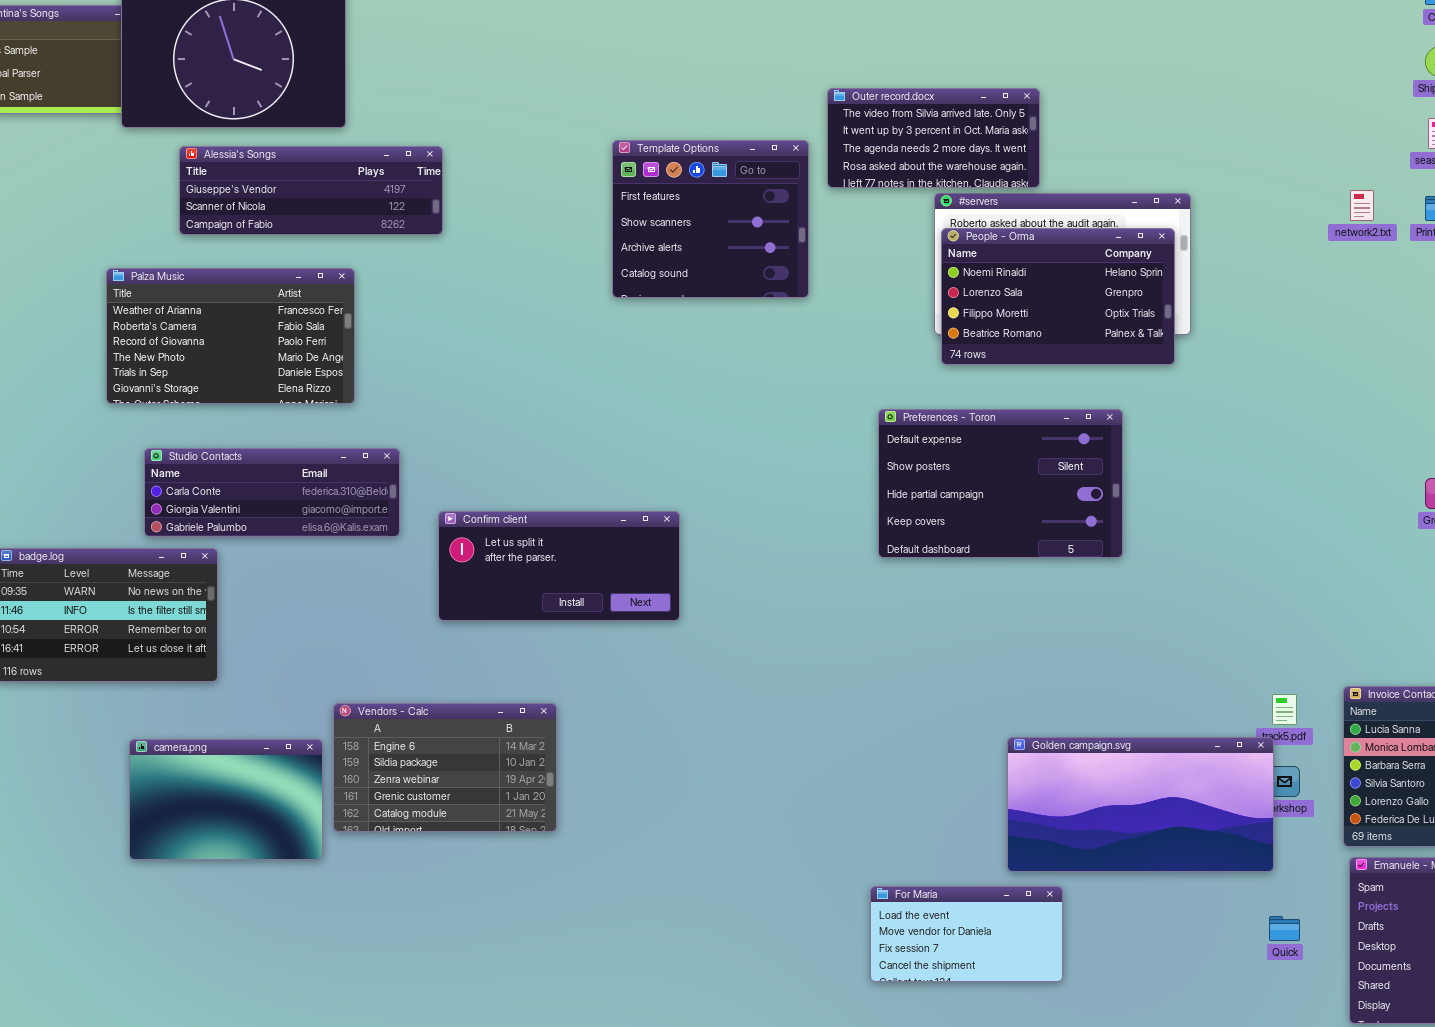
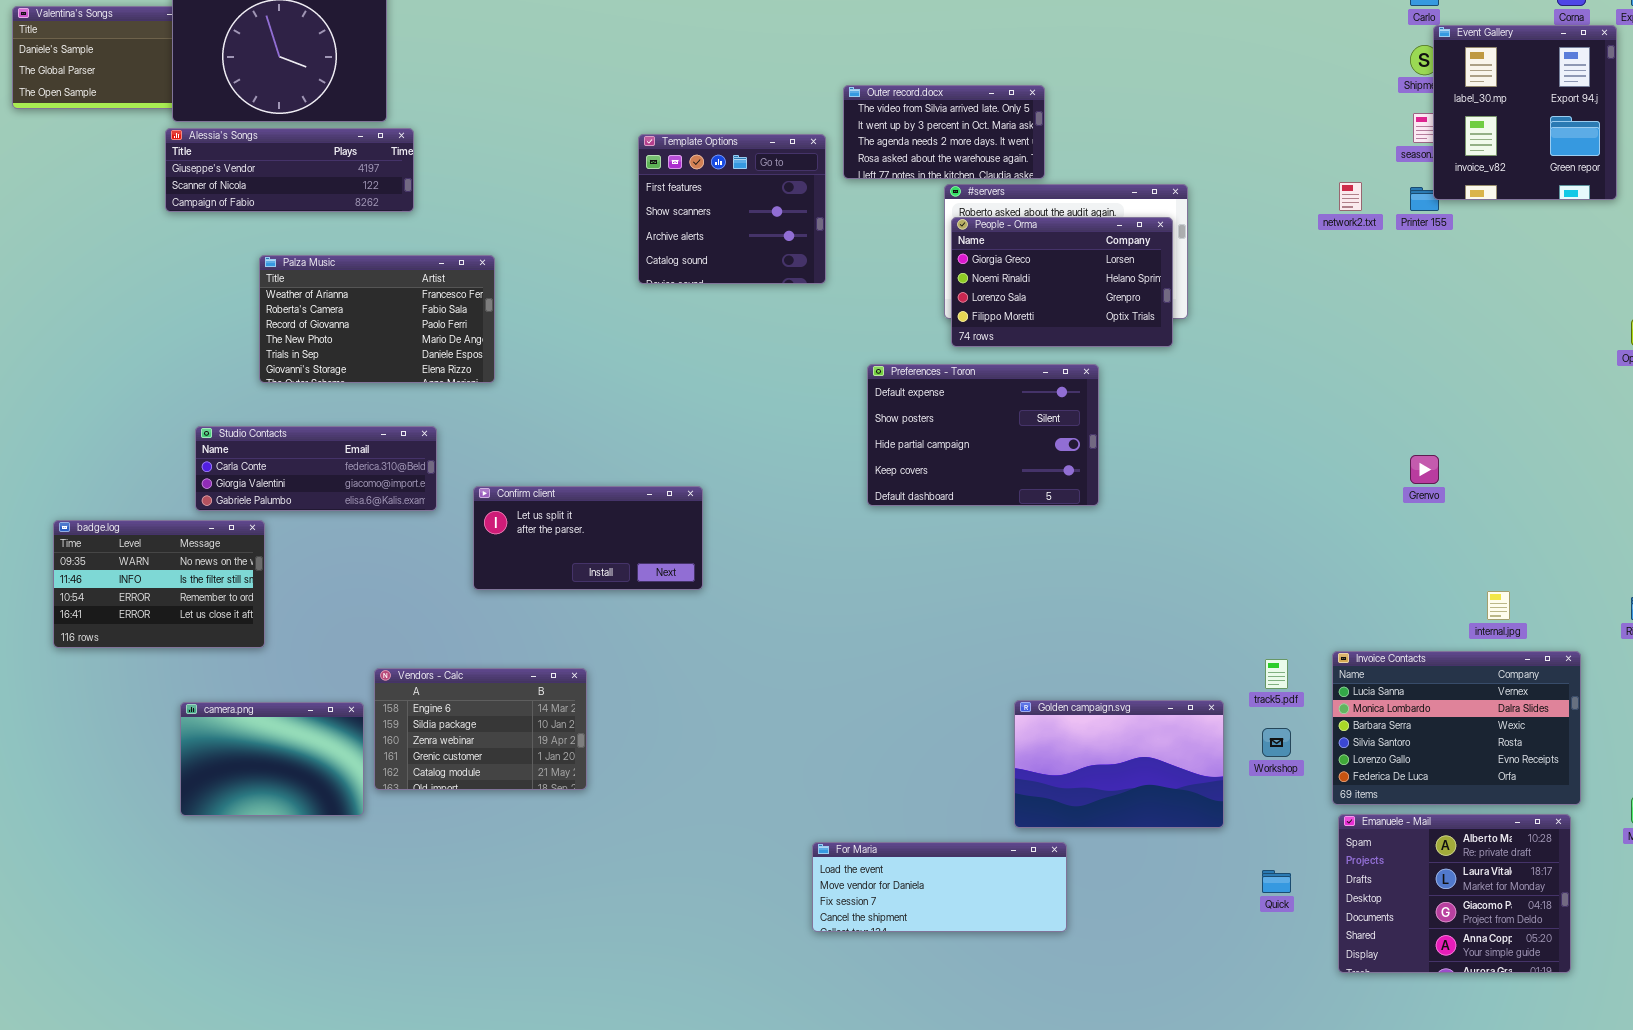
Alessia's Songs: [179,146,443,235] -> [165,128,414,212], moved
People - Orma: [941,228,1175,365] -> [951,217,1173,347], scrolled up 1 row
Palza Music: [106,268,355,404] -> [259,255,495,383], moved
Preferences - Toron: [878,409,1123,558] -> [867,364,1099,506], moved
Golden campaign.svg: [1007,737,1274,872] -> [1014,700,1224,828], resized
For Maria: [870,886,1063,982] -> [812,842,1067,932], resized

